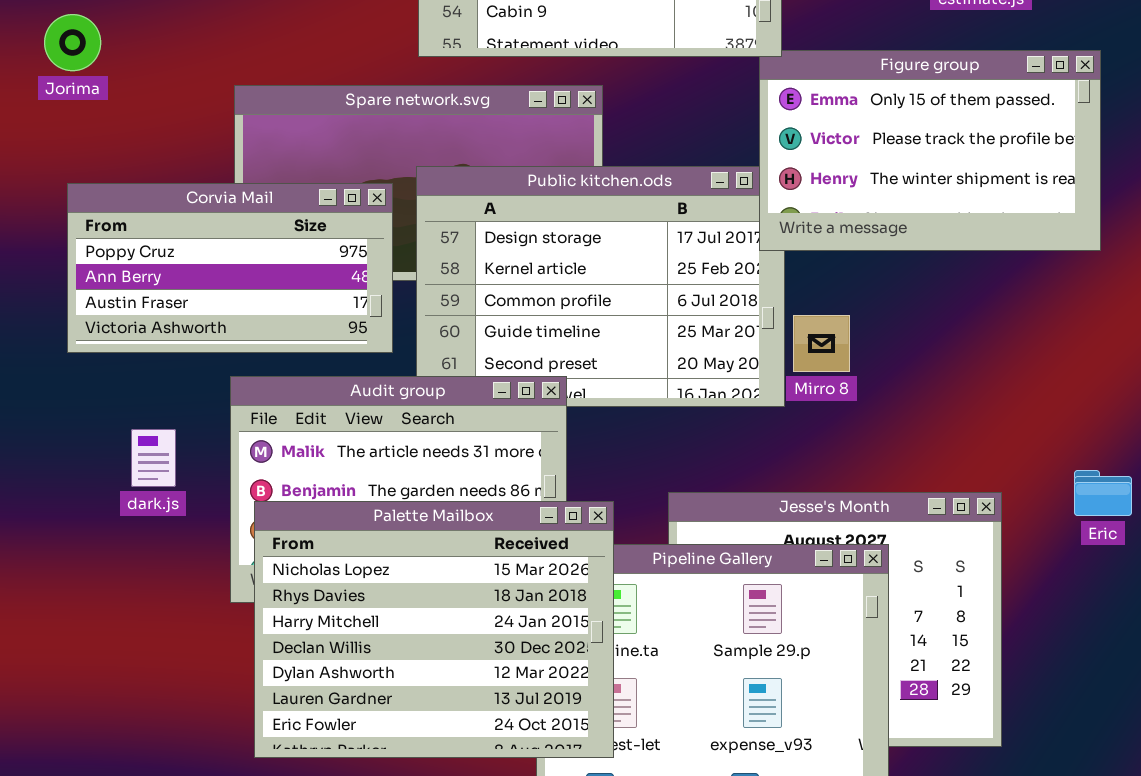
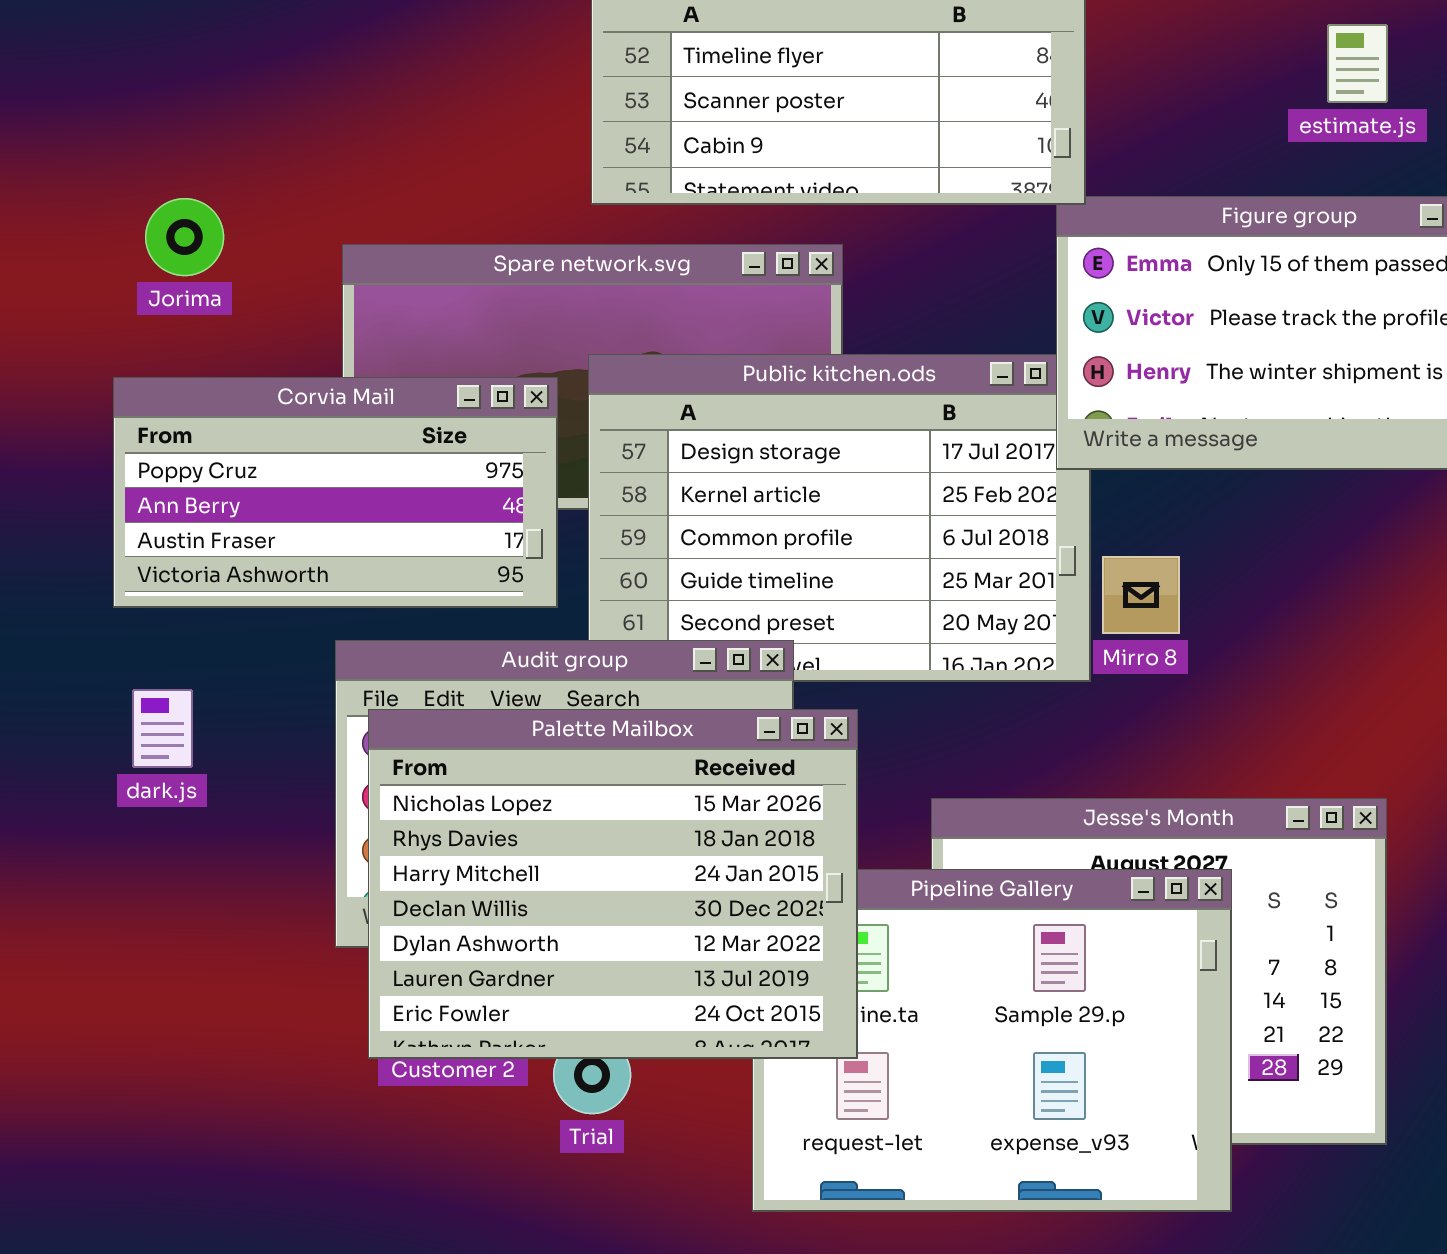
Jorima: [44,14,101,71] -> [145,198,224,276], moved
dark.js: [131,429,176,487] -> [132,689,193,768], moved
Palette Mailbox: [254,501,614,758] -> [368,709,858,1059], moved

